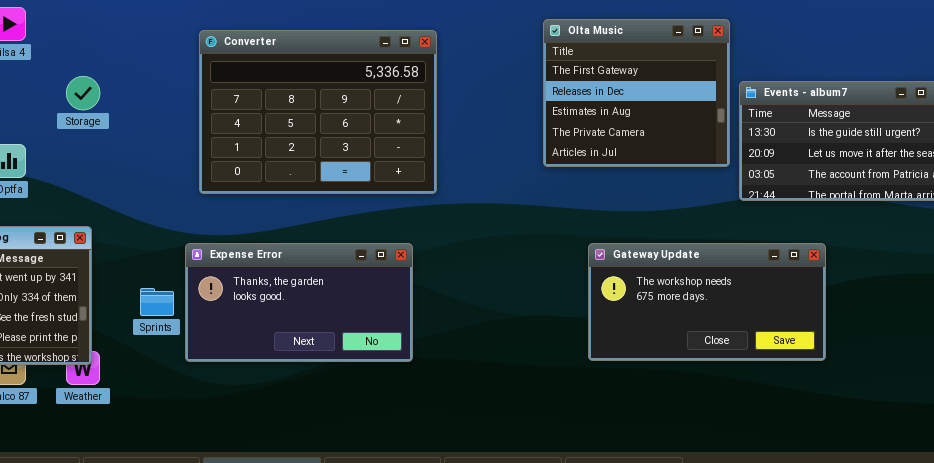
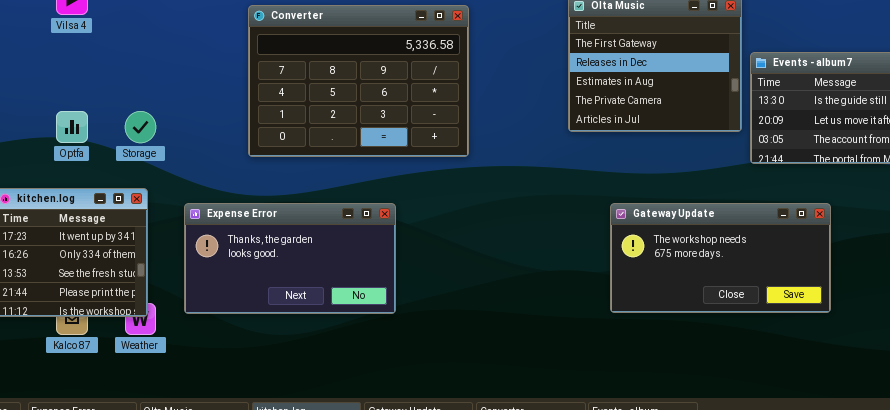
Storage: [66,76,100,110] -> [125,111,156,143], moved
Expense Error: [185,243,413,362] -> [184,203,396,314], moved

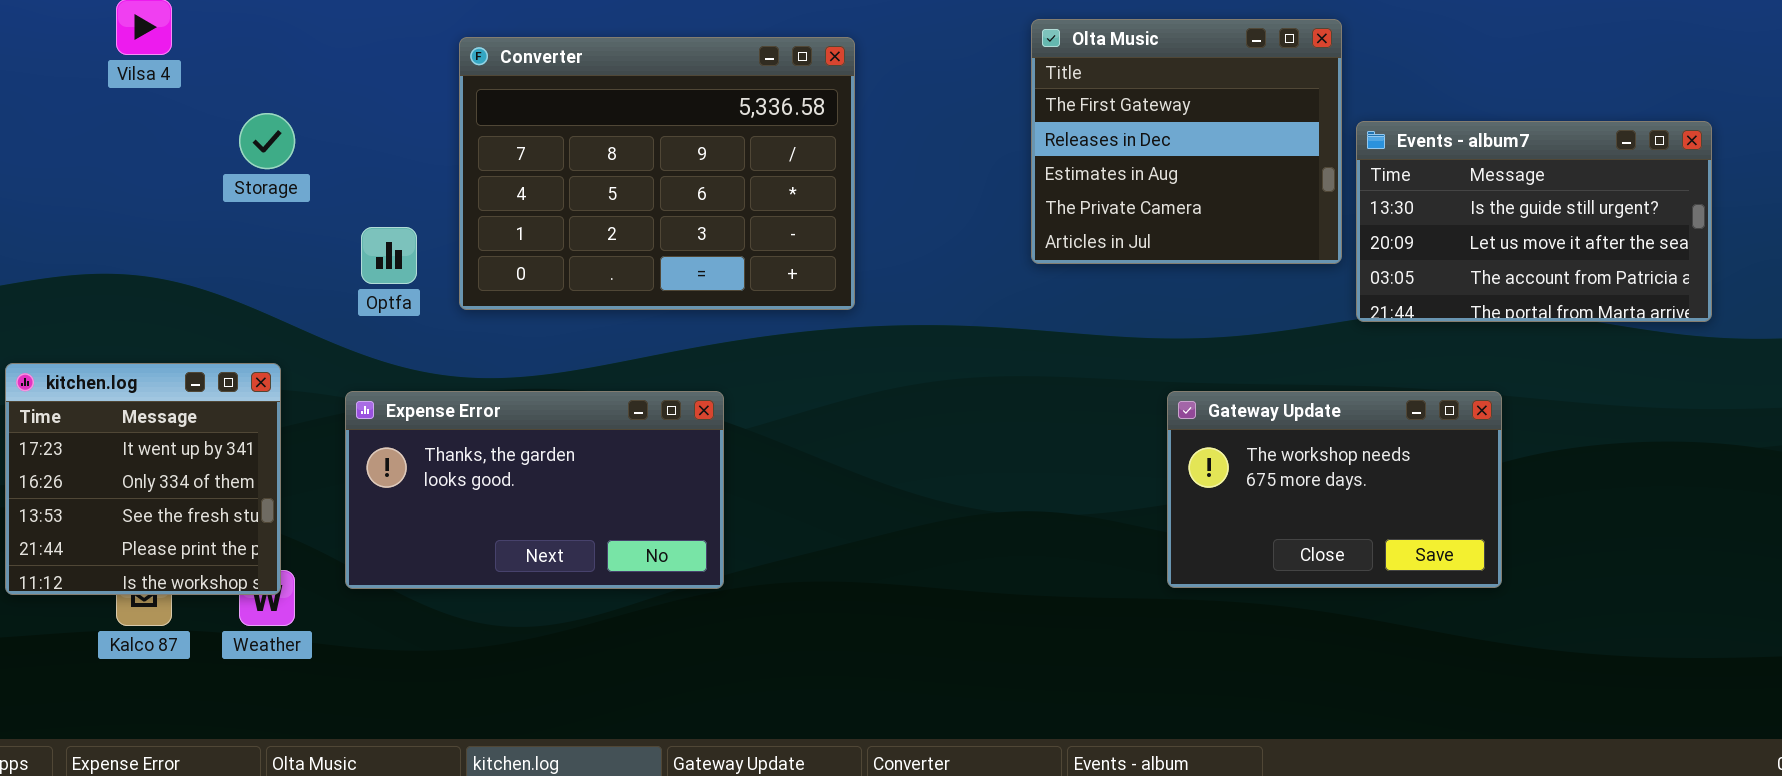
Optfa: [56,111,88,143] -> [361,227,417,284], moved
Storage: [125,111,156,143] -> [239,113,295,169], moved
Gateway Update: [610,203,831,313] -> [1167,391,1502,588], resized

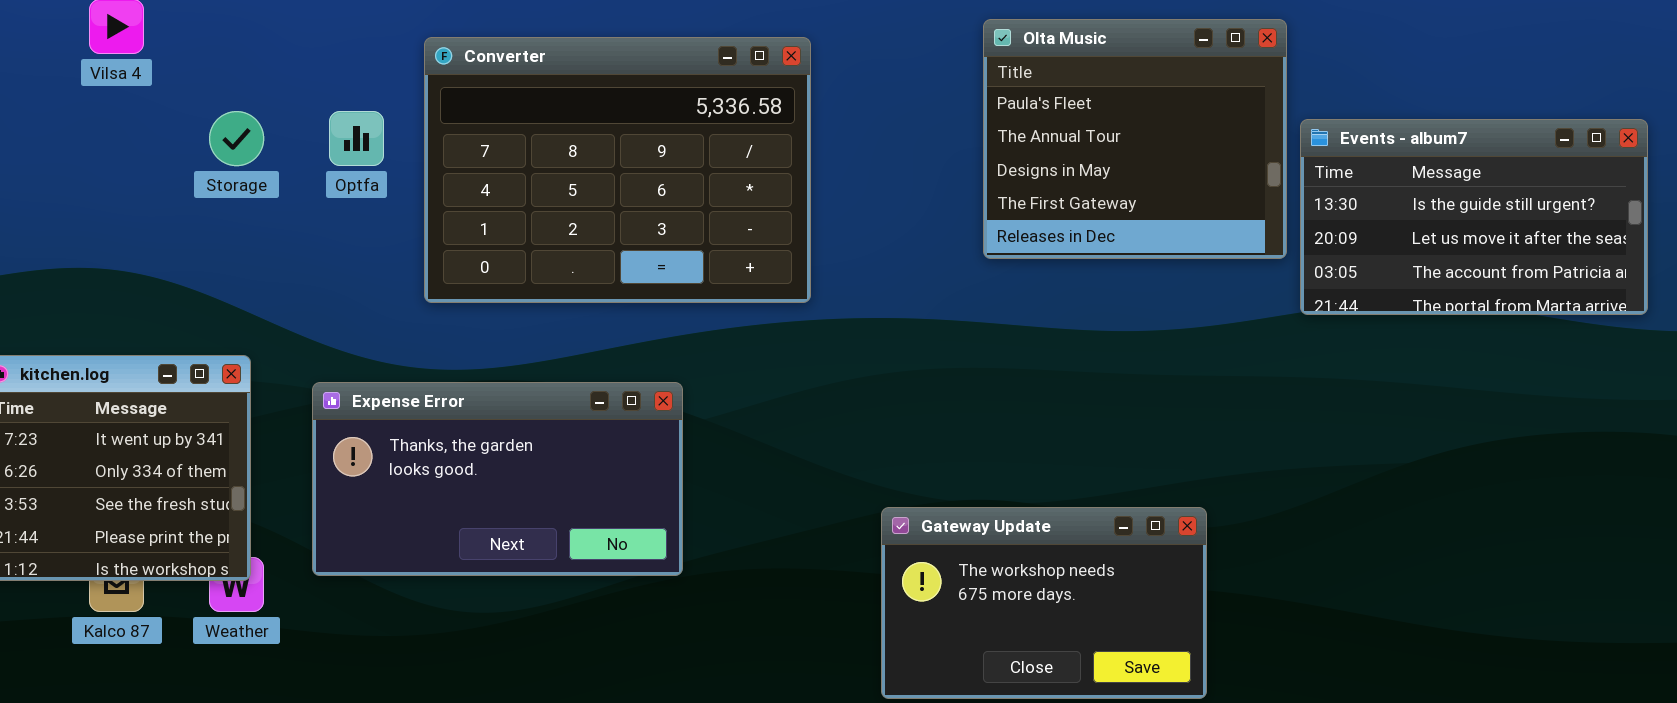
Olta Music: [1031,19,1342,264] -> [983,19,1287,259], scrolled up 3 rows
Optfa: [361,227,417,284] -> [329,111,384,166], moved
Gateway Update: [1167,391,1502,588] -> [881,507,1207,699], moved

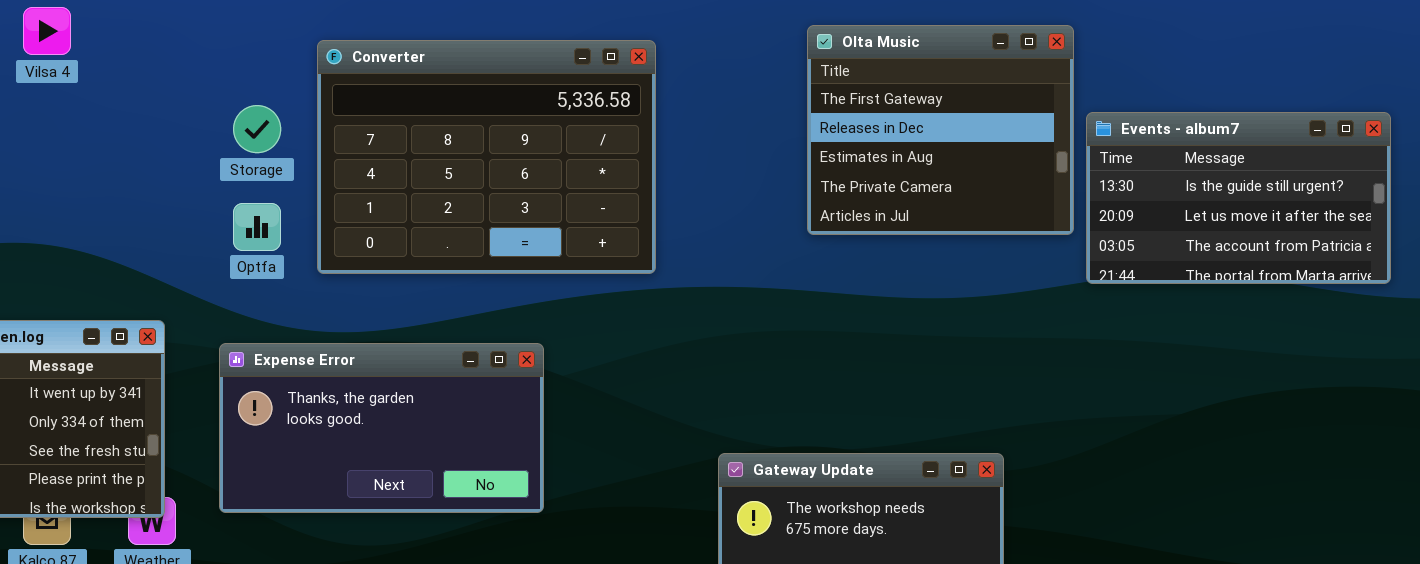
Olta Music: [983,19,1287,259] -> [807,25,1074,235], scrolled down 3 rows
Storage: [209,111,264,166] -> [233,105,281,153], moved
Optfa: [329,111,384,166] -> [233,203,281,251], moved

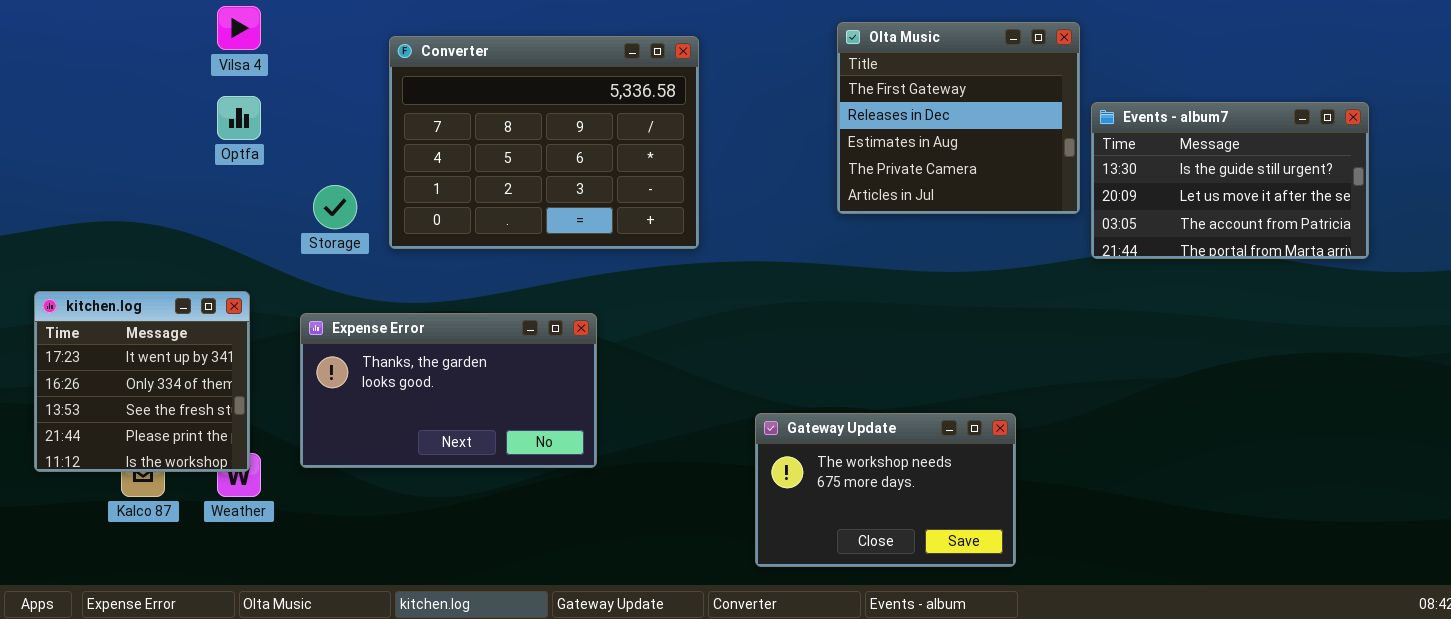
Vilsa 4: [23,7,71,55] -> [217,6,261,50], moved
Storage: [233,105,281,153] -> [313,185,357,229], moved
Optfa: [233,203,281,251] -> [217,96,261,140], moved

